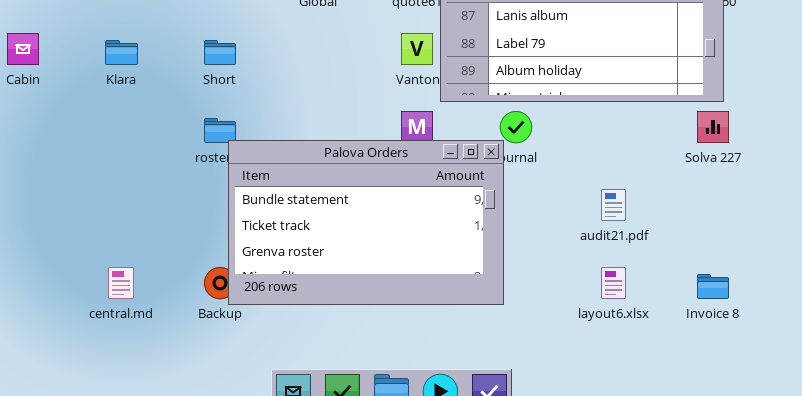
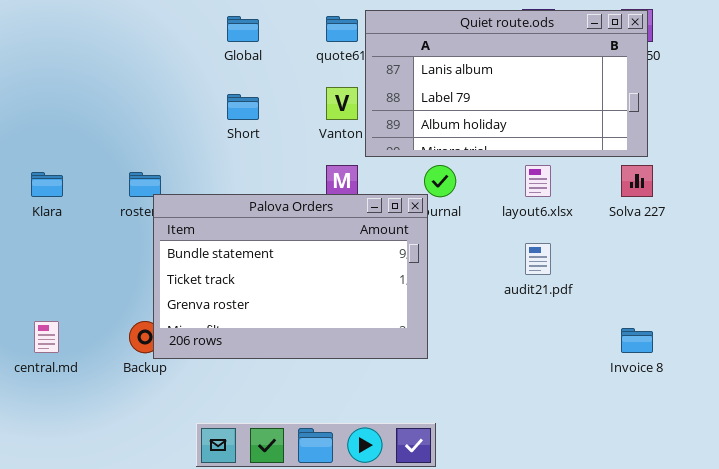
Klara: [105,40,138,65] -> [31,172,63,197], moved
Short: [204,40,236,65] -> [227,94,259,120], moved
layout6.xlsx: [601,267,626,299] -> [525,165,551,197], moved

